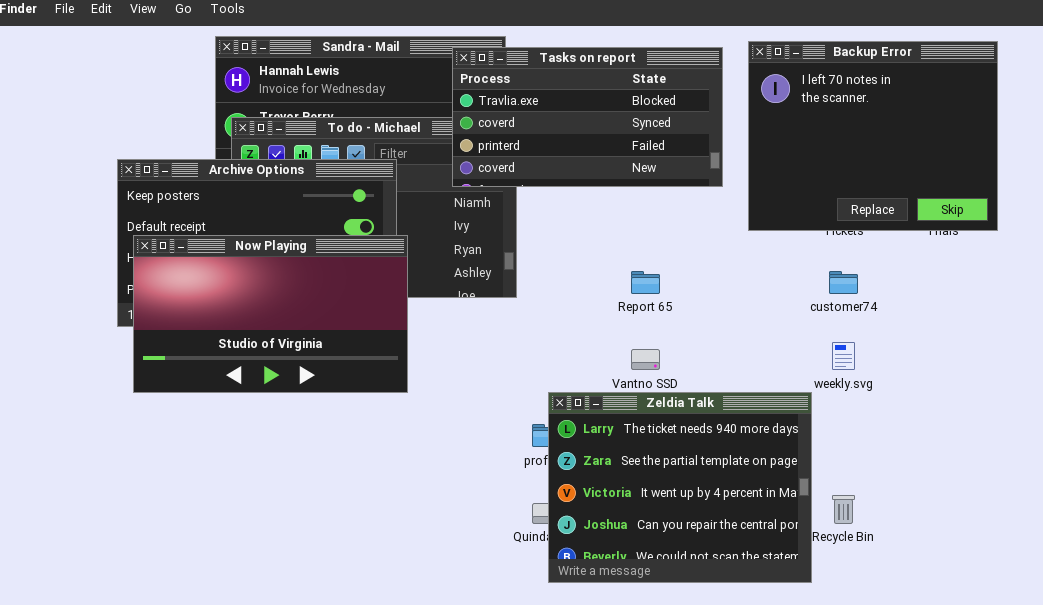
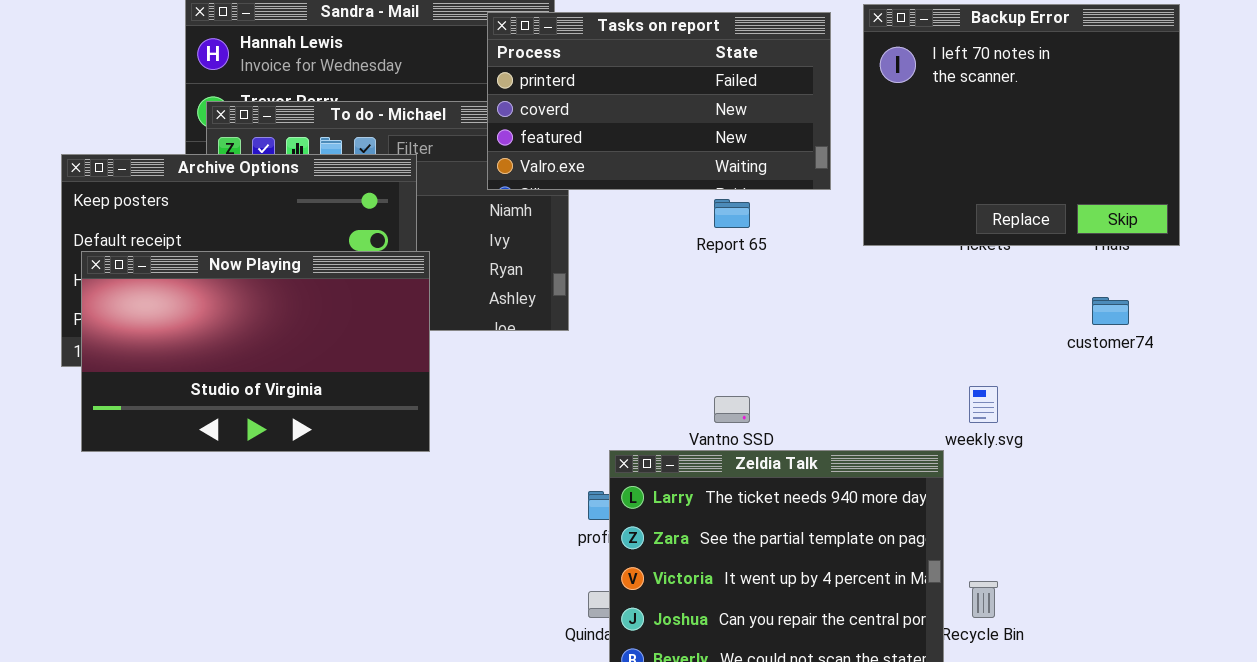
Tasks on report: [452,47,723,187] -> [487,12,831,190], scrolled down 2 rows
Report 65: [631,271,660,294] -> [714,199,750,228], moved
customer74: [829,271,858,294] -> [1092,297,1129,325], moved

